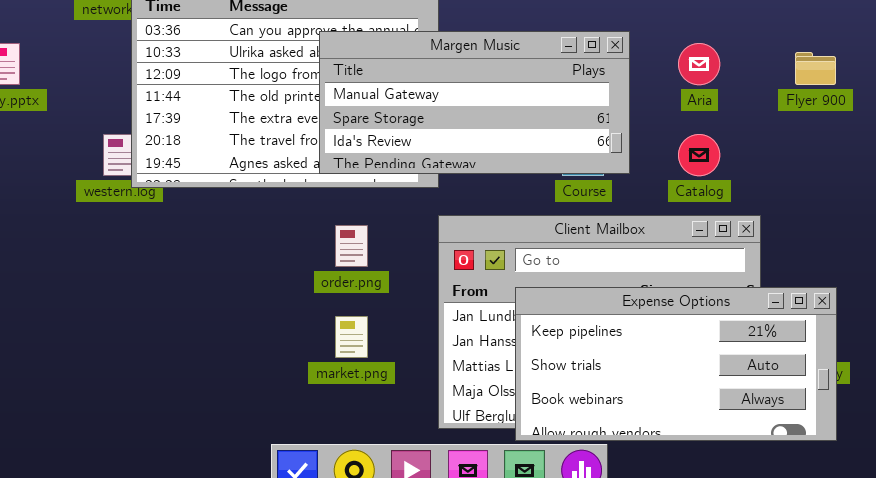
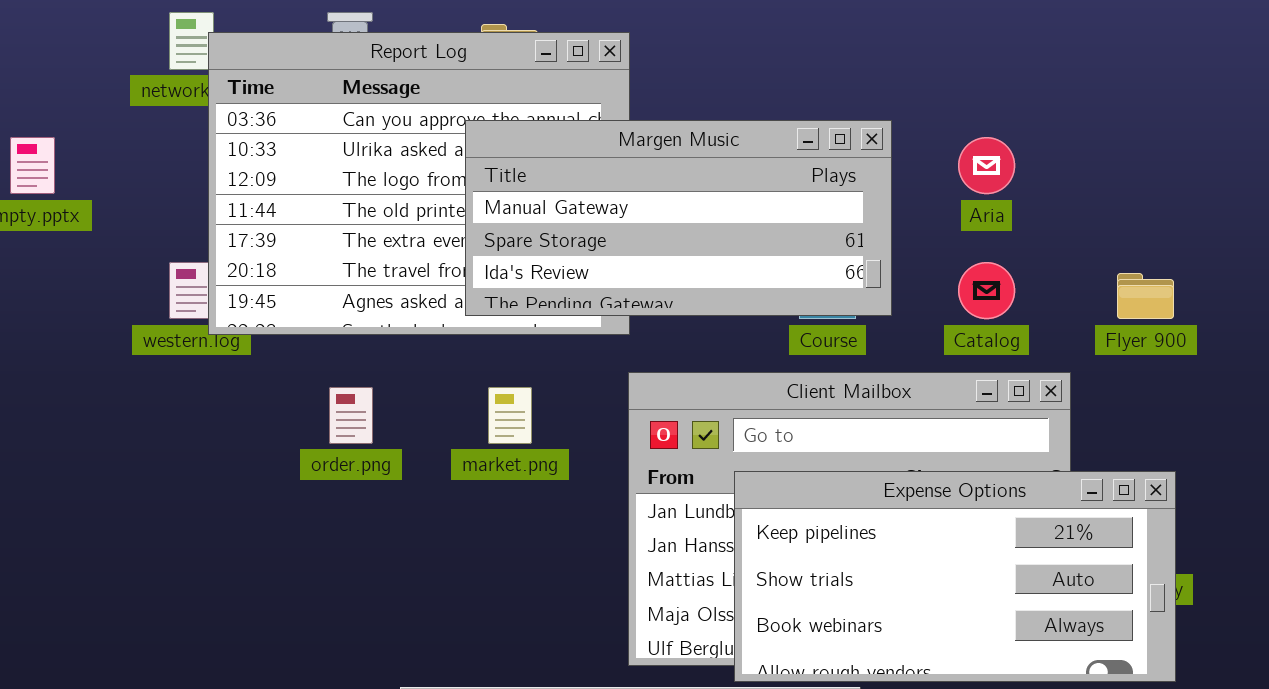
Flyer 900: [795,52,836,85] -> [1117,273,1174,319], moved
order.png: [335,225,368,267] -> [329,387,373,444], moved
market.png: [335,316,368,358] -> [488,387,532,444], moved

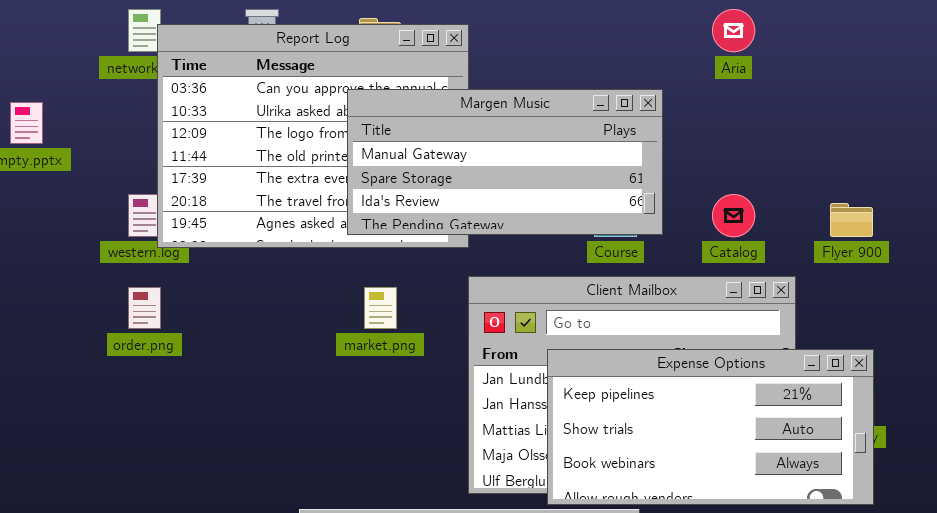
Aria: [958,137,1015,194] -> [712,9,755,52], moved
order.png: [329,387,373,444] -> [128,287,161,329], moved

